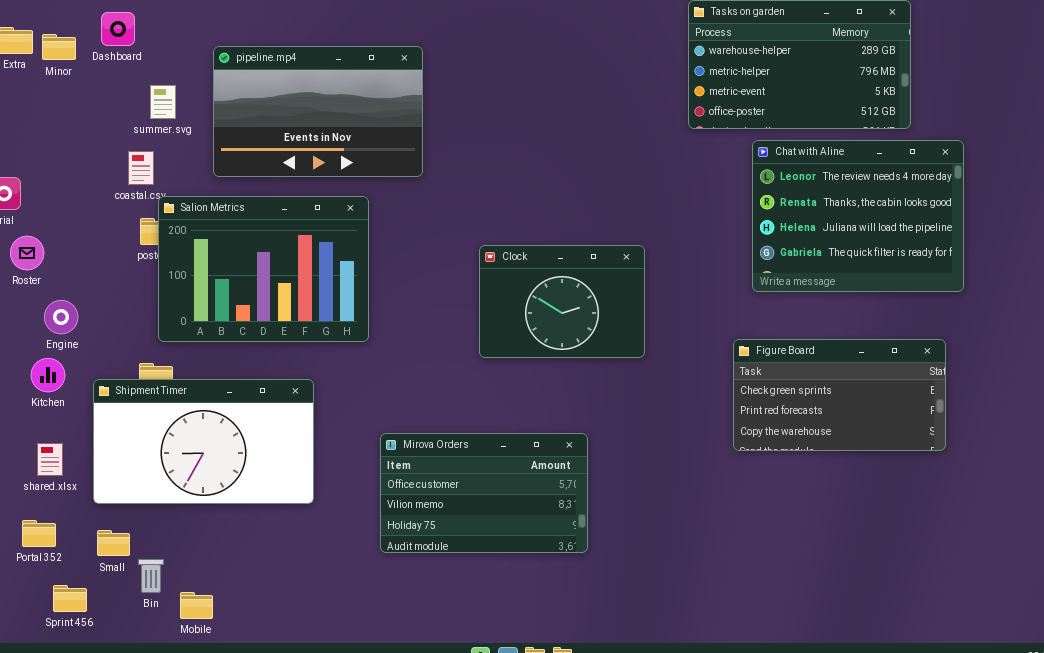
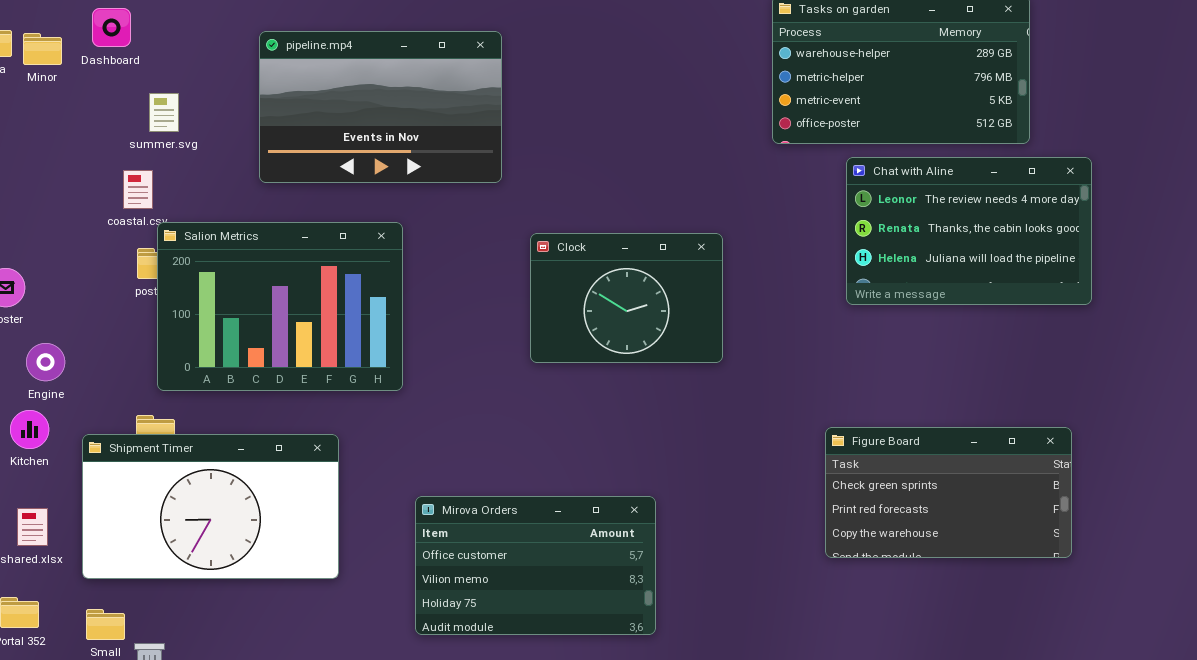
pipeline.mp4: [213,46,423,177] -> [259,31,502,183], moved
Chat with Aline: [752,140,964,292] -> [846,157,1092,305], resized
Clock: [479,245,645,358] -> [530,233,723,363], moved
Figure Board: [733,339,946,451] -> [825,427,1072,558], moved

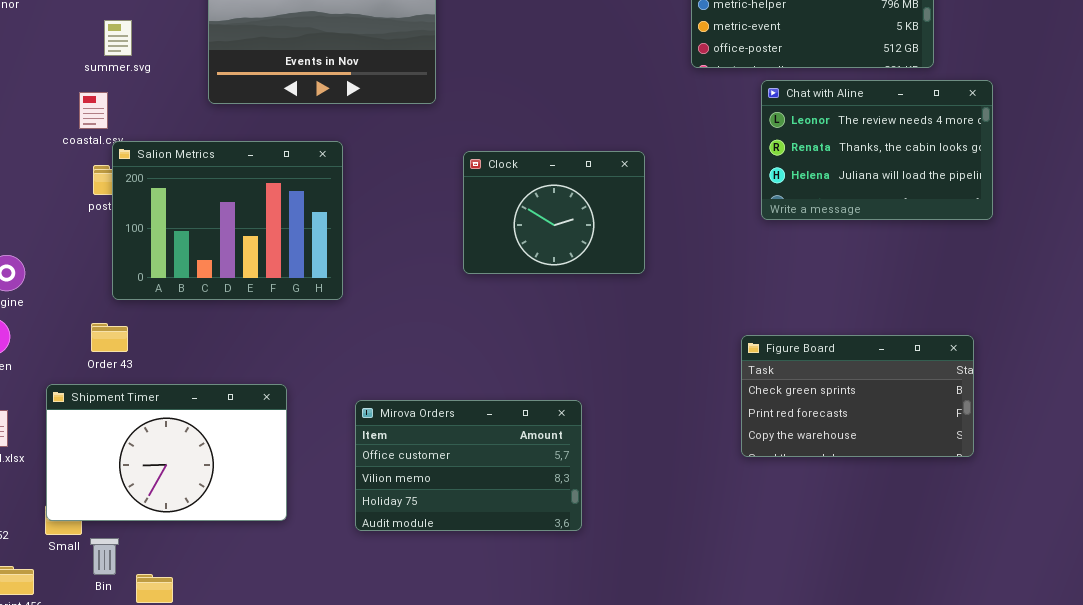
Shipment Timer: [82,434,339,579] -> [46,384,287,521], moved

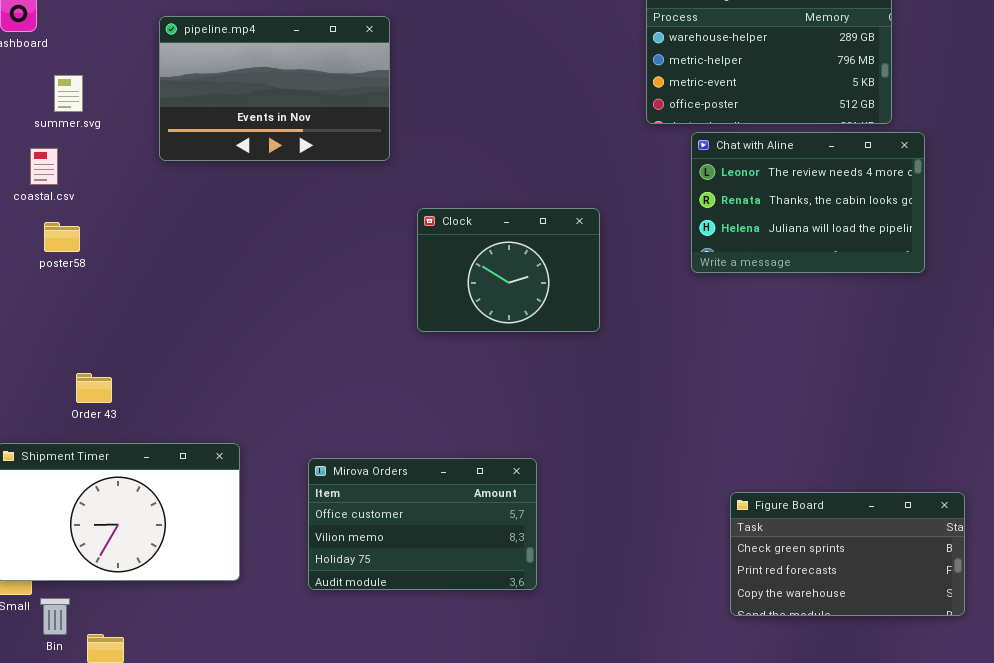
Chat with Aline: [761,80,993,220] -> [691,132,925,273], moved
Salion Metrics: [112,141,343,300] -> none, closed
Order 43: [91,323,128,352] -> [76,373,112,403], moved
Figure Board: [741,335,974,457] -> [730,492,965,616], moved

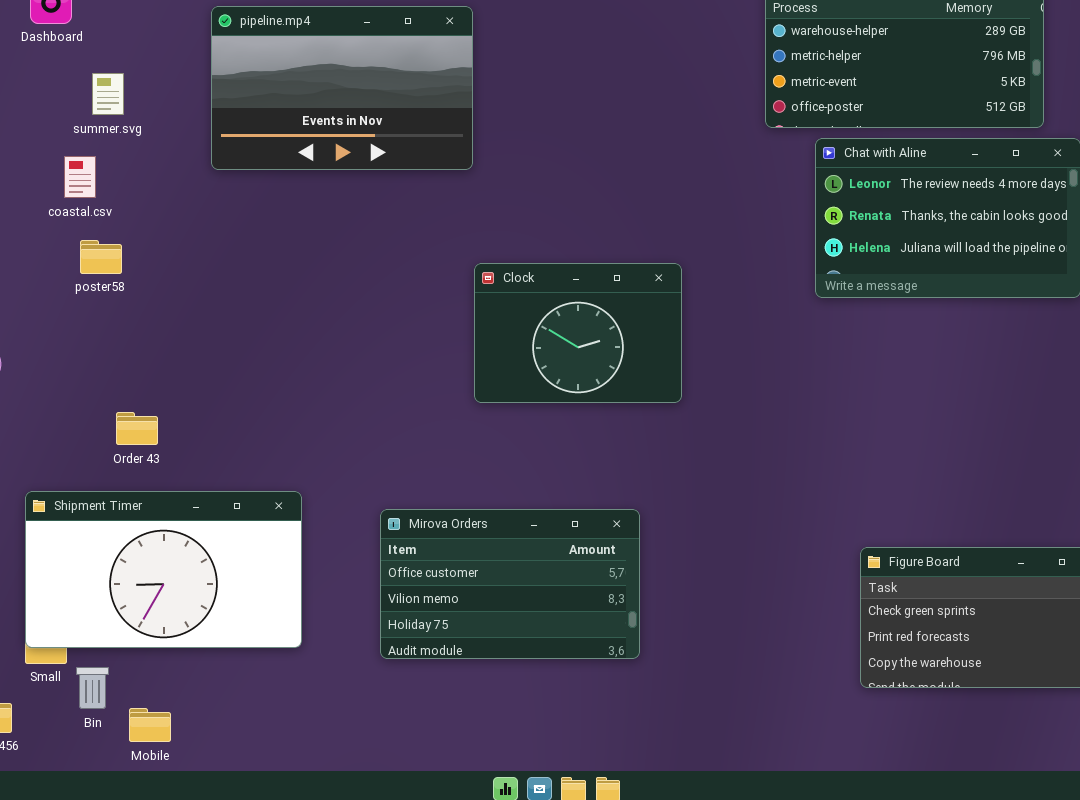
Clock: [417,208,600,332] -> [474,263,682,403], moved

